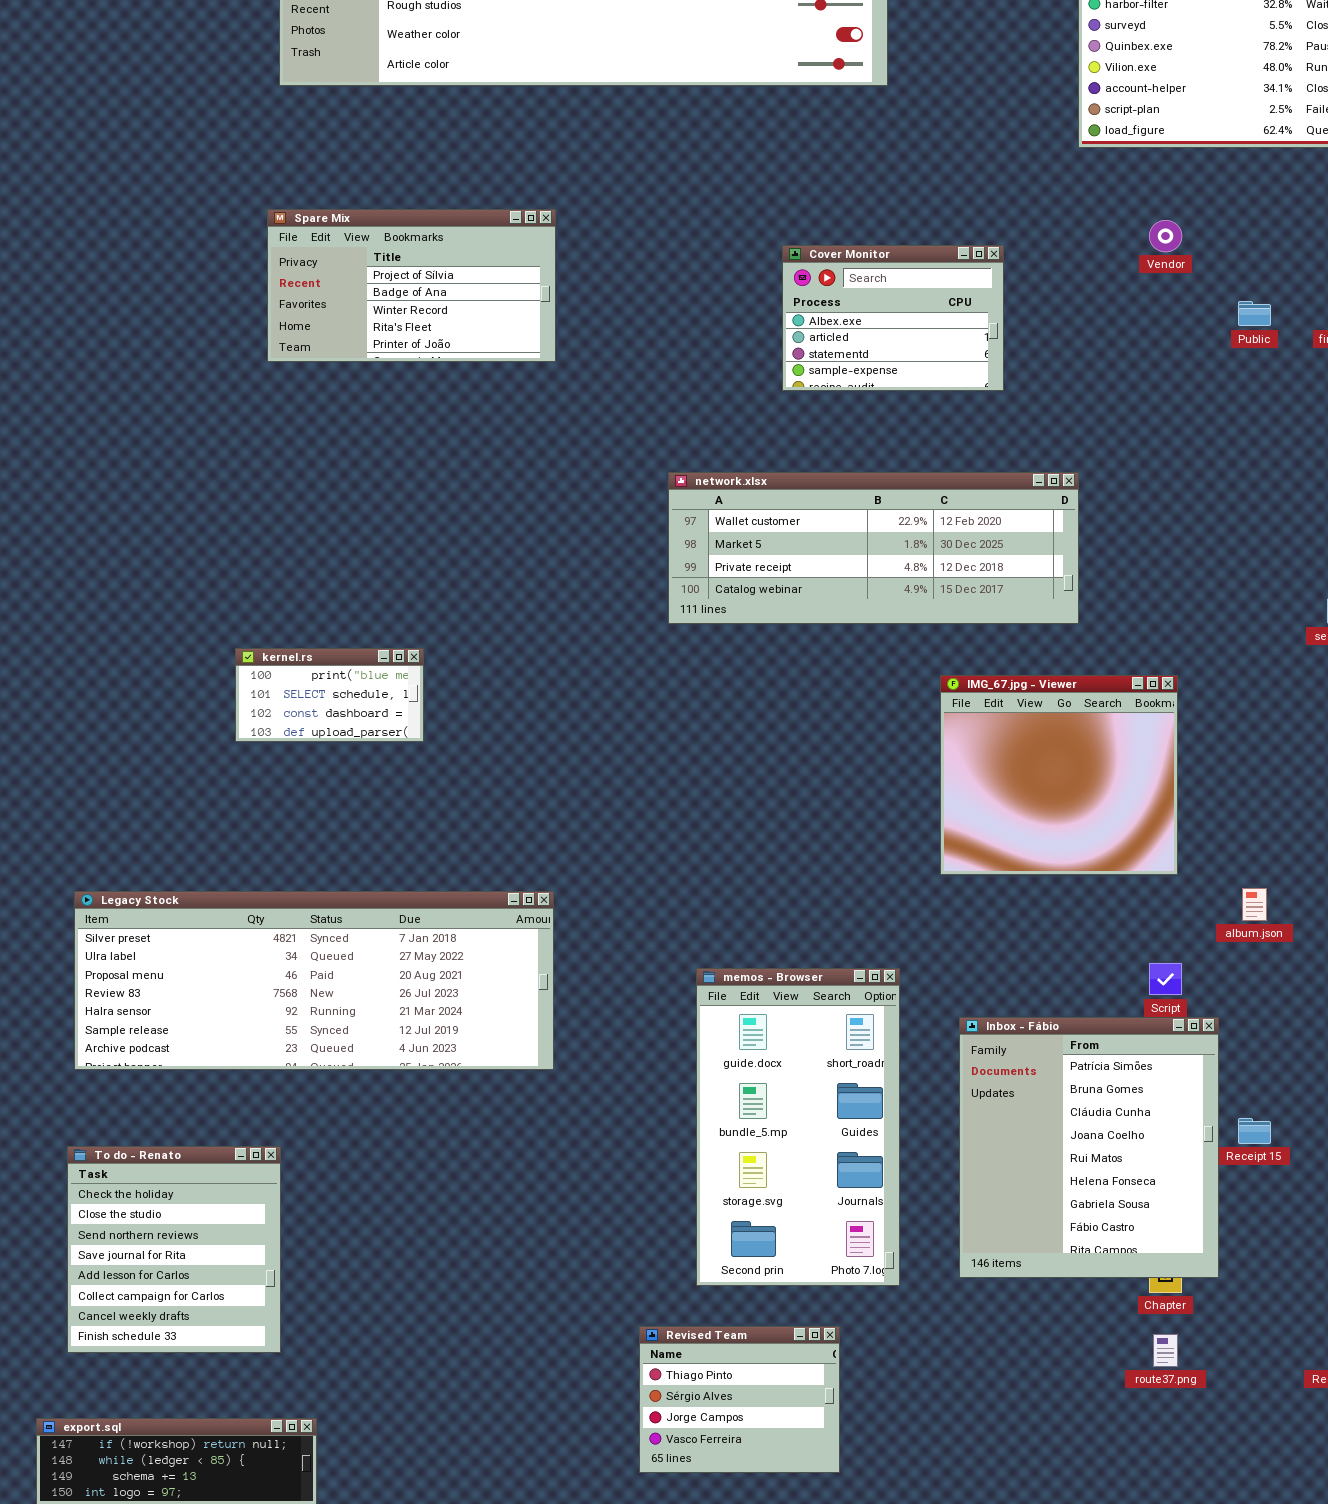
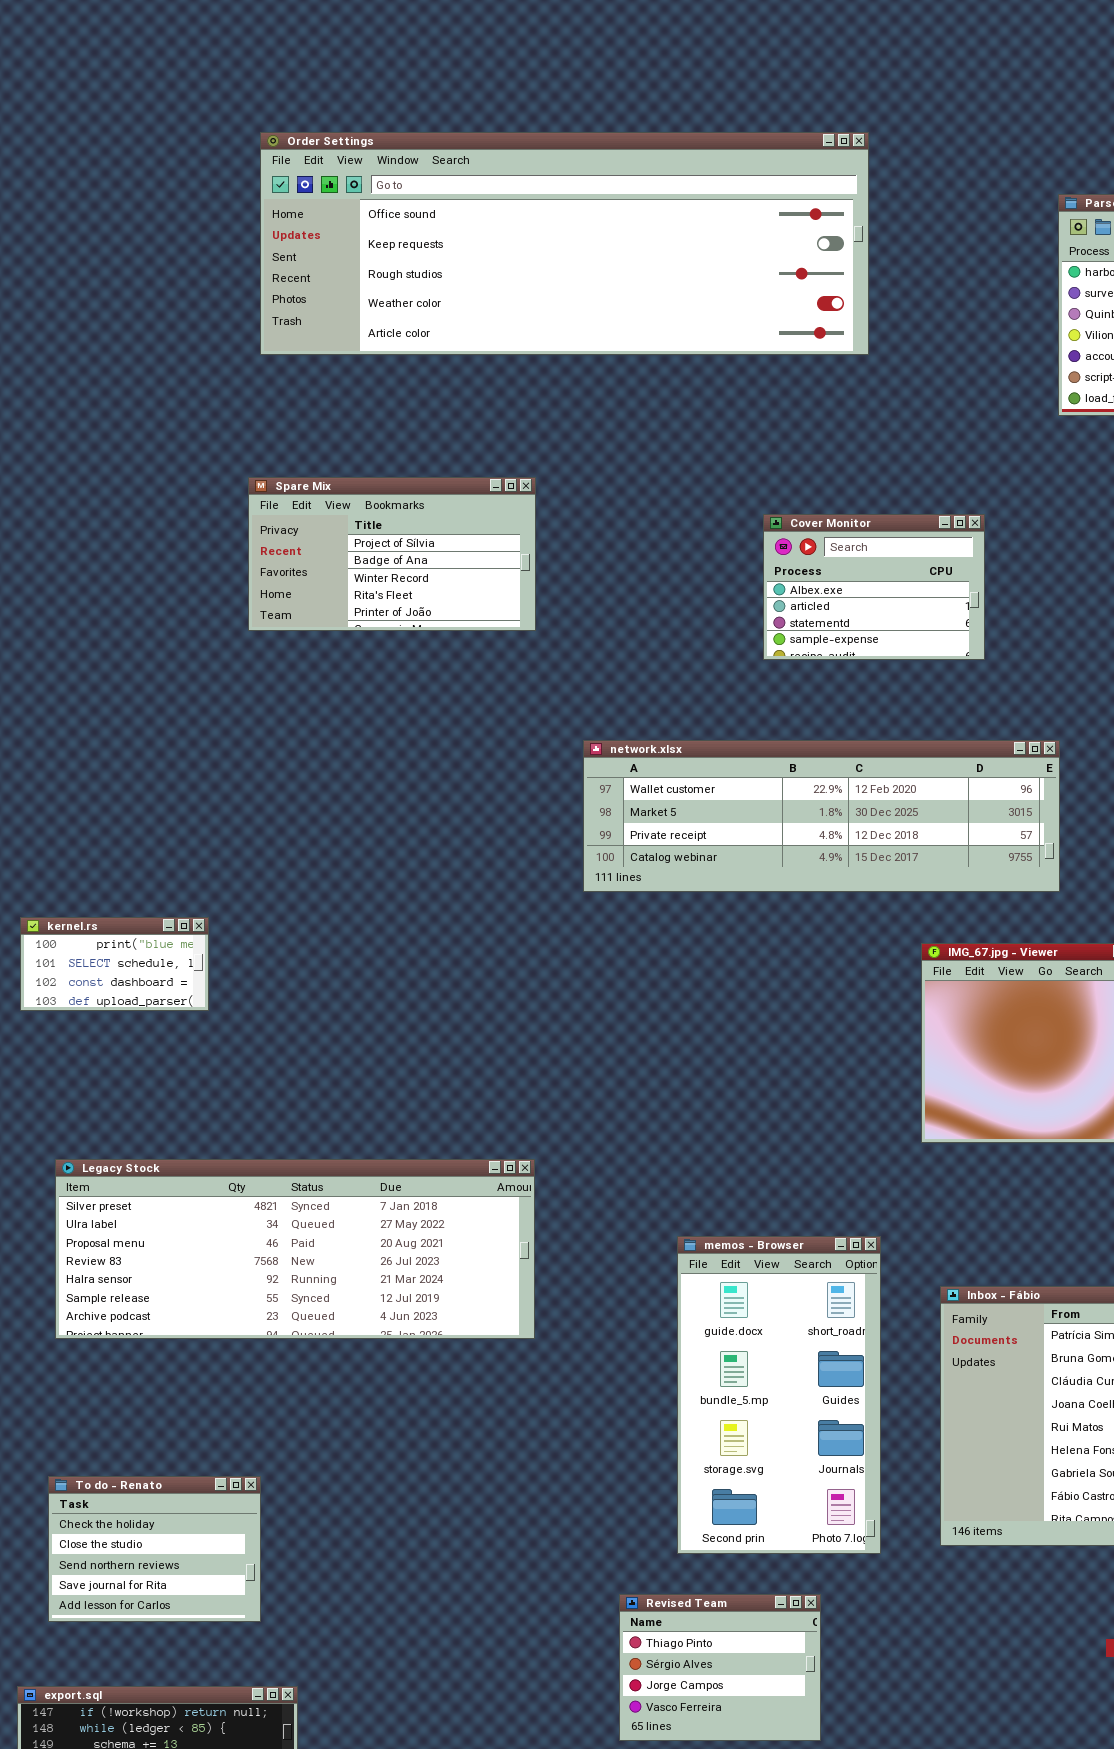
network.xlsx: [668,472,1079,624] -> [583,740,1060,892], resized
kernel.rs: [235,648,424,742] -> [20,917,209,1011], moved
To do - Renato: [67,1146,281,1353] -> [48,1476,261,1622], resized

